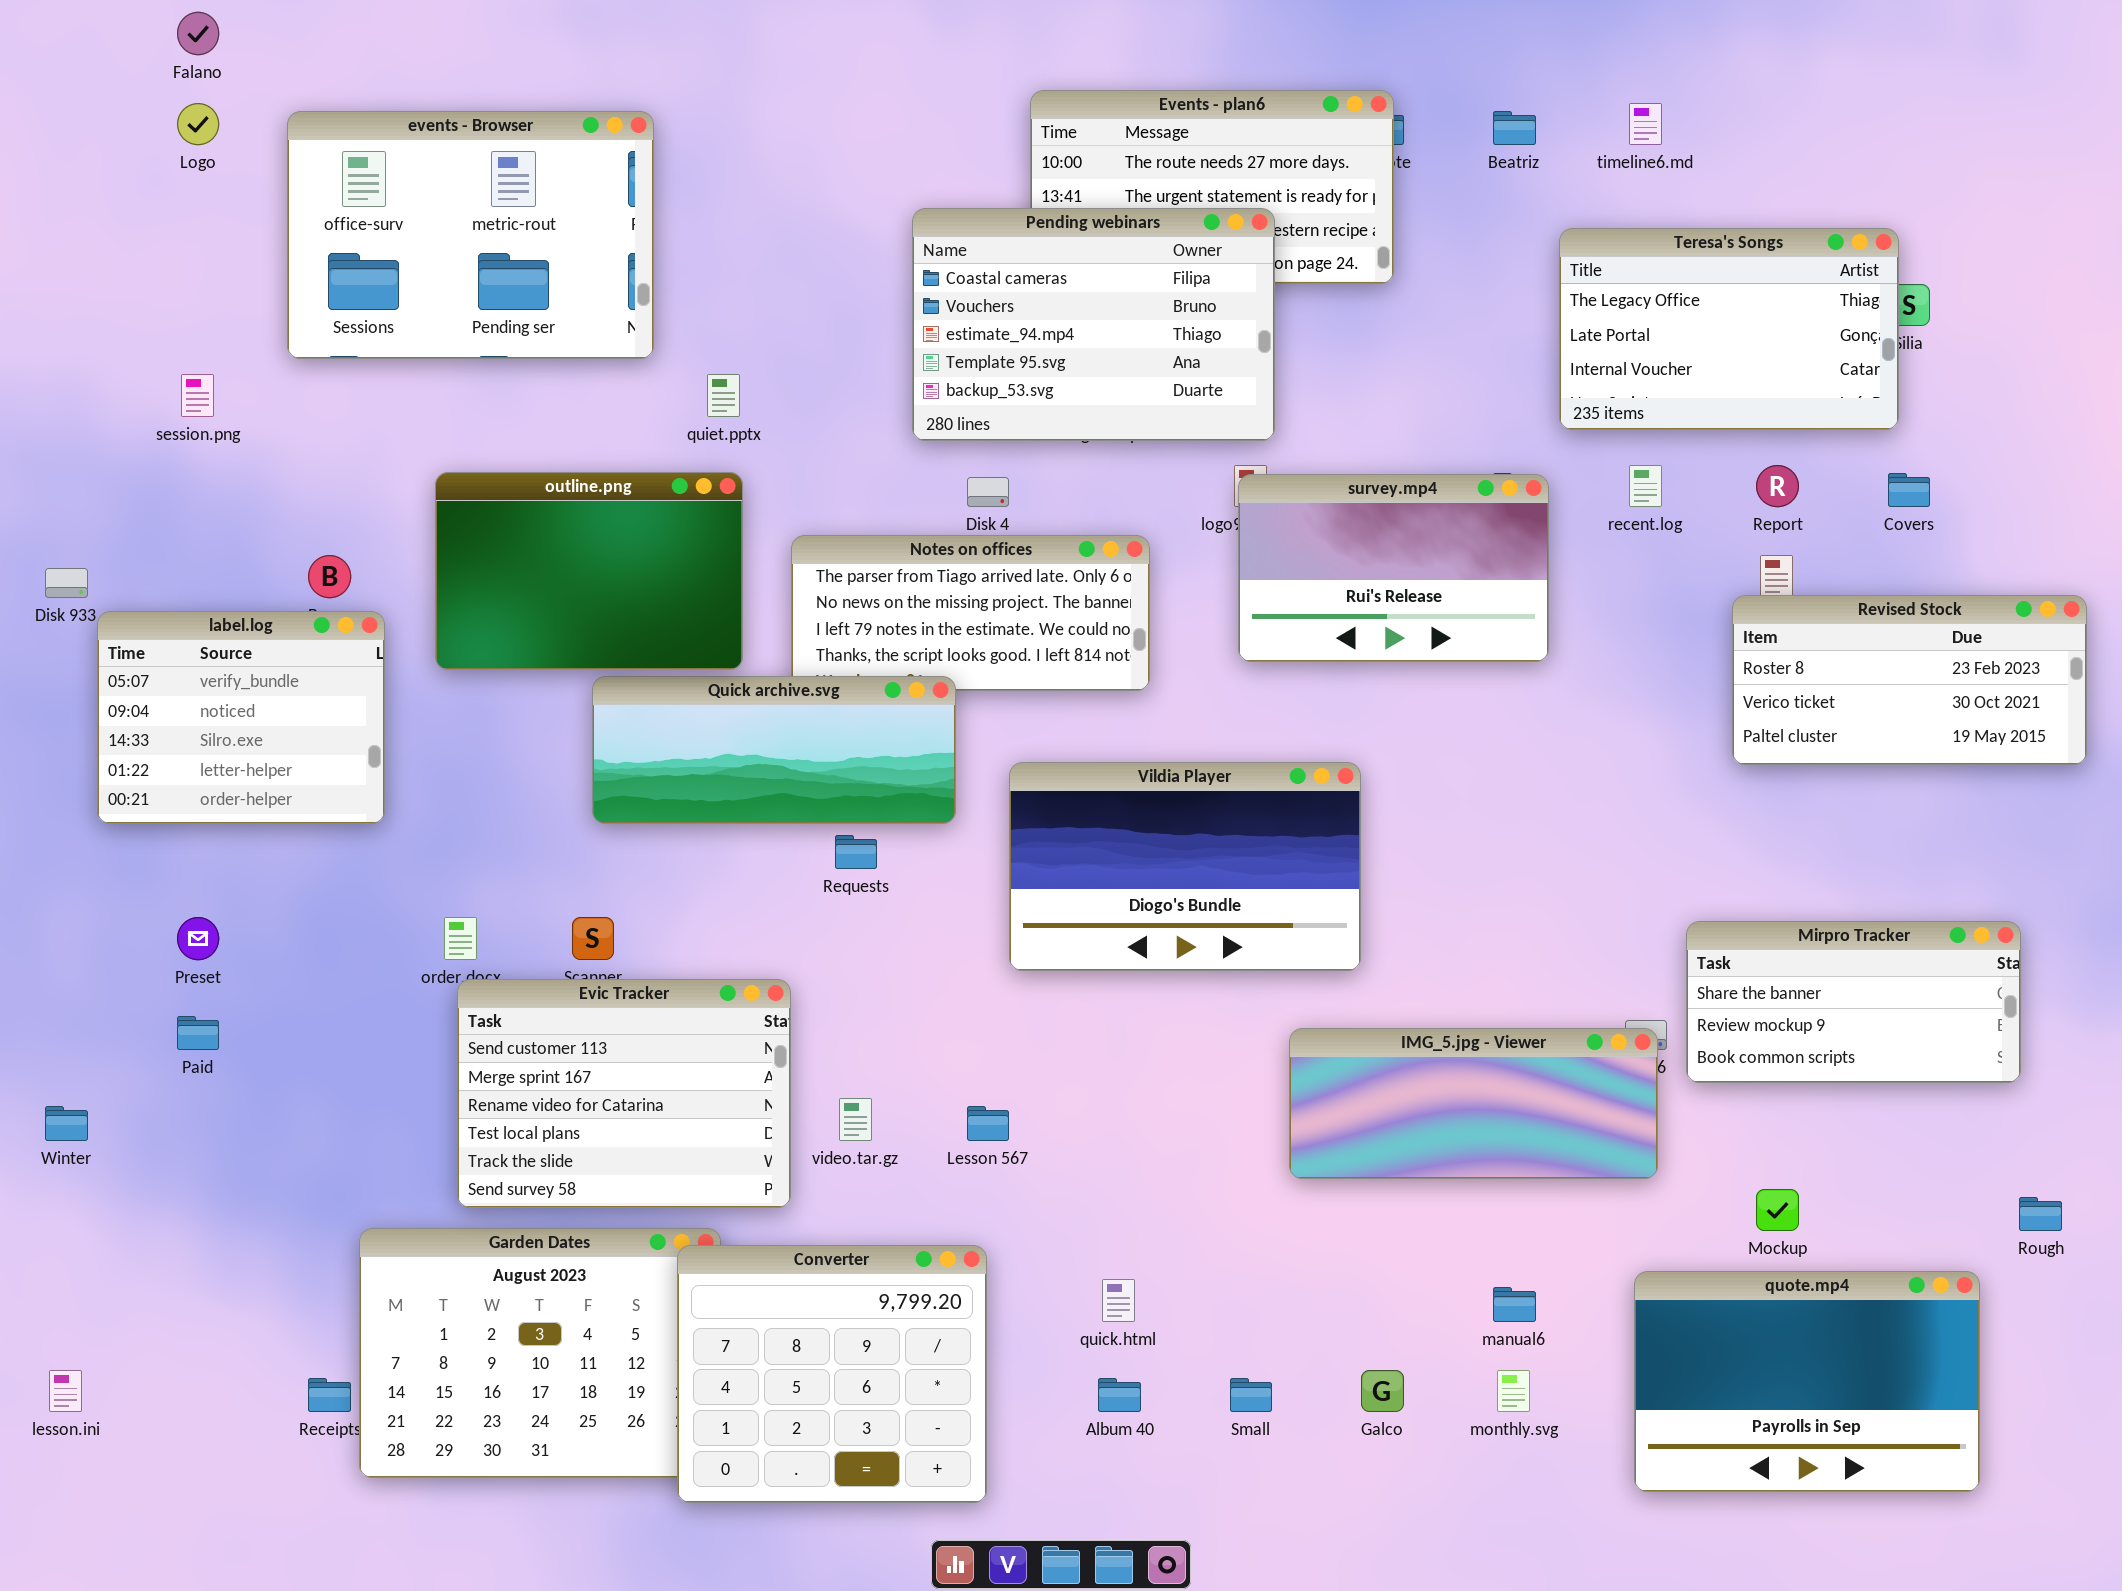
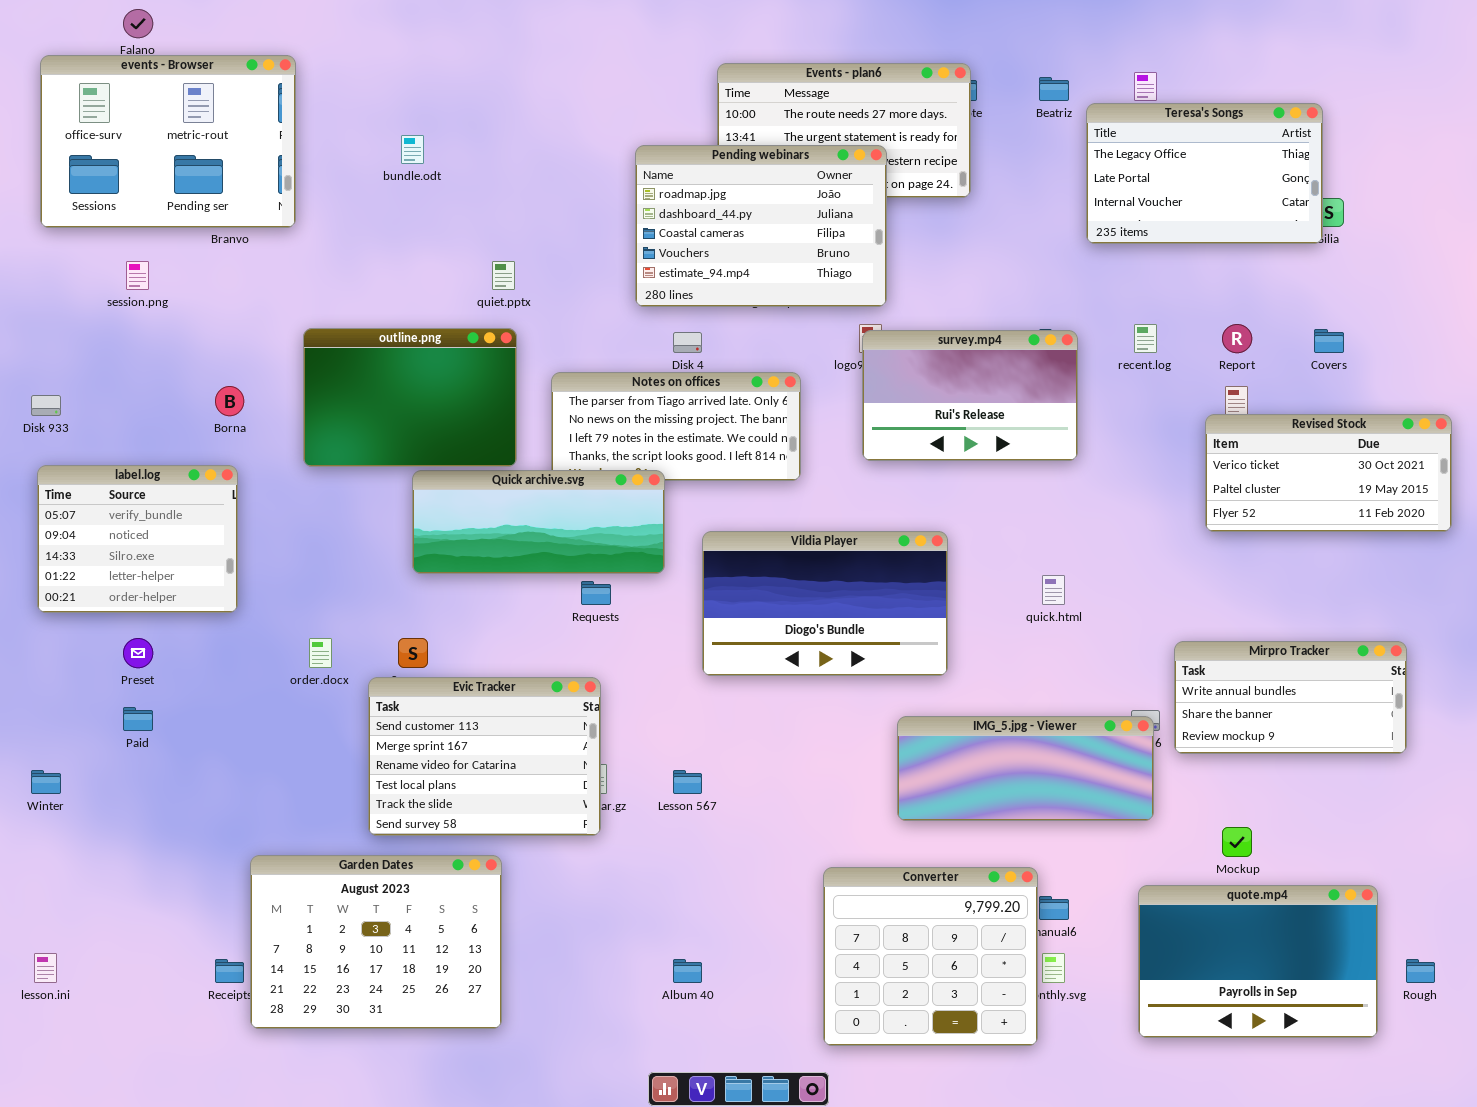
events - Browser: [287,111,654,359] -> [40,55,296,228], moved
Pending webinars: [912,208,1275,441] -> [635,145,887,307], scrolled up 2 rows
Teresa's Songs: [1559,228,1899,430] -> [1086,103,1323,244], moved
Revised Stock: [1732,595,2087,765] -> [1205,414,1452,532], scrolled down 1 row
label.log: [97,611,385,824] -> [37,465,238,613], moved
Mirpro Tracker: [1686,921,2021,1083] -> [1174,641,1407,754], scrolled up 1 row
Evic Tracker: [457,979,791,1208] -> [368,677,601,836], moved
Rough: [2019,1197,2062,1231] -> [1406,959,1435,983], moved
Converter: [677,1245,987,1503] -> [823,867,1038,1046], moved
quick.html: [1102,1279,1135,1322] -> [1042,575,1065,605], moved
Album 40: [1098,1378,1141,1412] -> [673,959,702,983], moved

